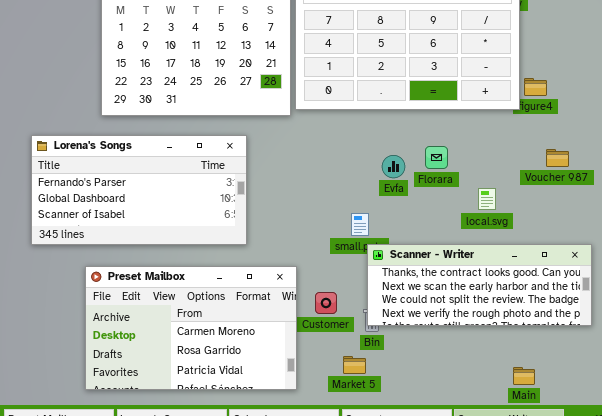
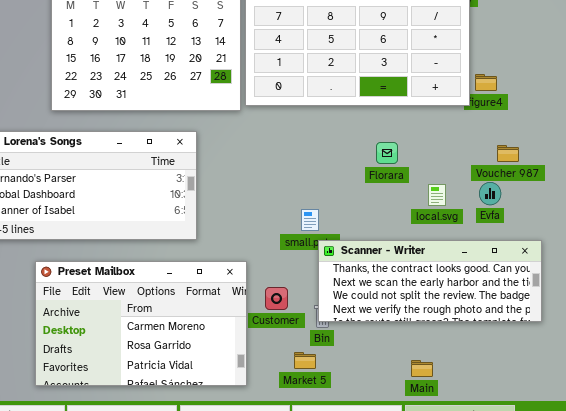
Evfa: [382,155,405,178] -> [479,182,501,205], moved
Main: [513,367,535,385] -> [411,360,433,377], moved

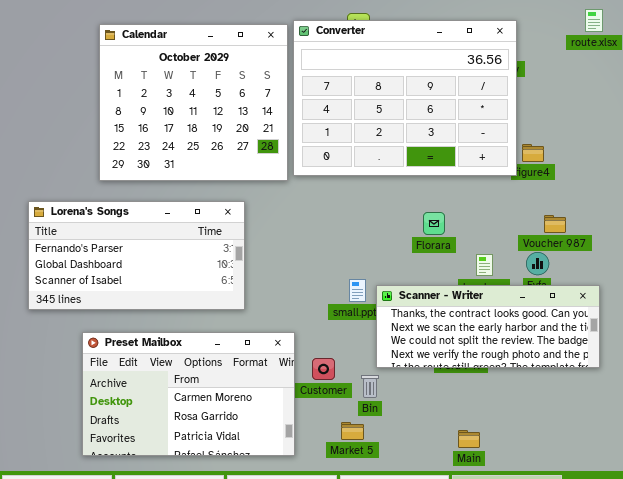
Scanner - Writer: [318,240,542,322] -> [376,285,600,368], moved

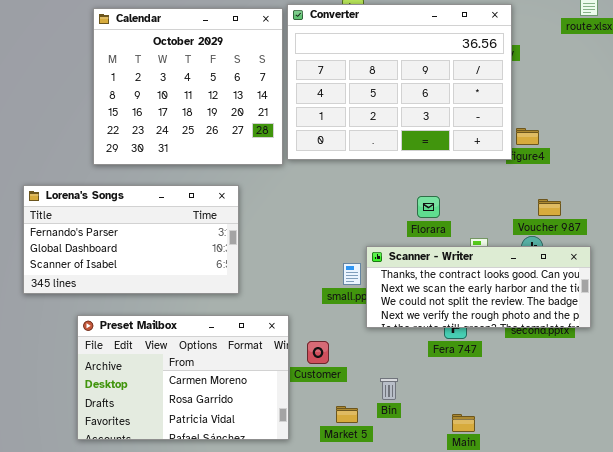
Scanner - Writer: [376,285,600,368] -> [366,246,591,328], moved
Bin: [361,375,379,398] -> [380,378,398,400], moved

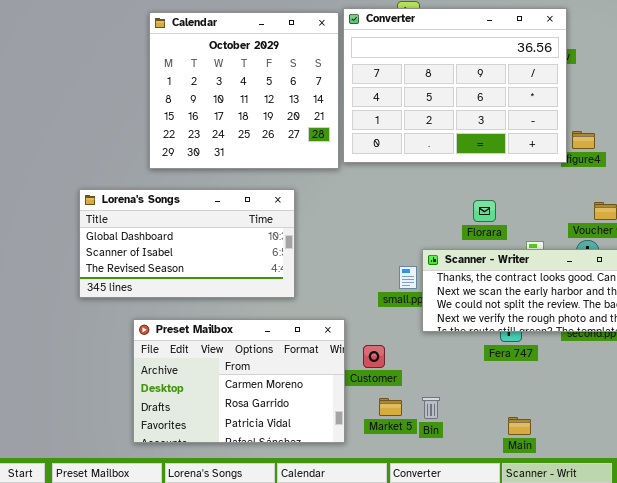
Lorena's Songs: [23,185,239,294] -> [79,189,295,298], scrolled down 1 row
Bin: [380,378,398,400] -> [422,397,440,419], moved
Market 5: [336,406,358,423] -> [379,398,402,416], moved

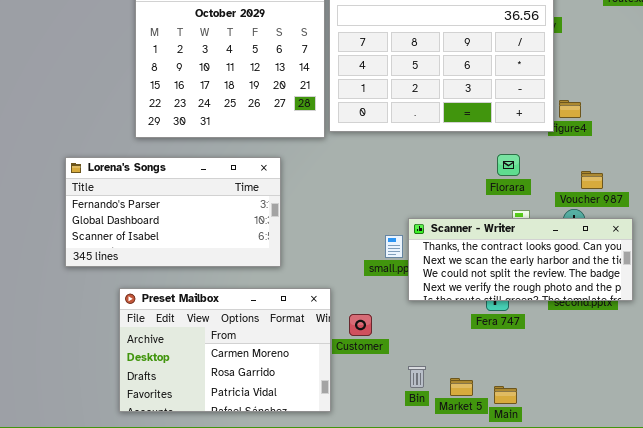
Lorena's Songs: [79,189,295,298] -> [65,157,281,267], scrolled up 1 row
Florara: [473,200,496,222] -> [497,154,520,176], moved
Market 5: [379,398,402,416] -> [450,378,473,396], moved

